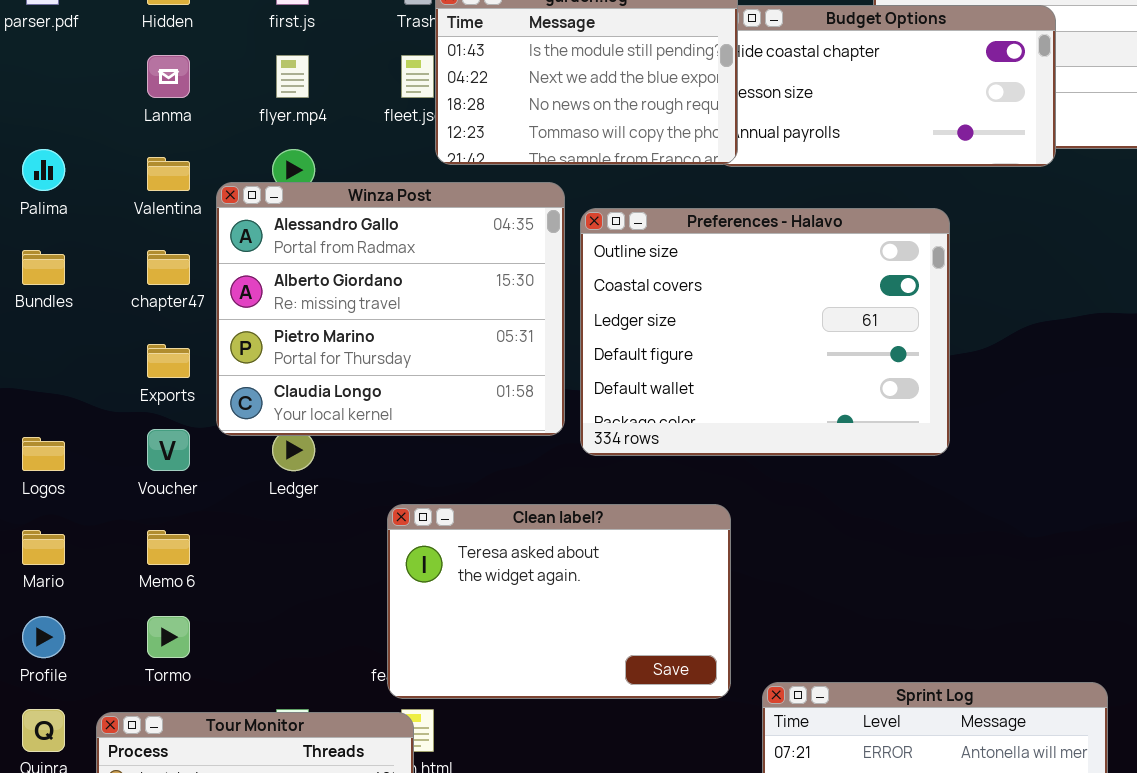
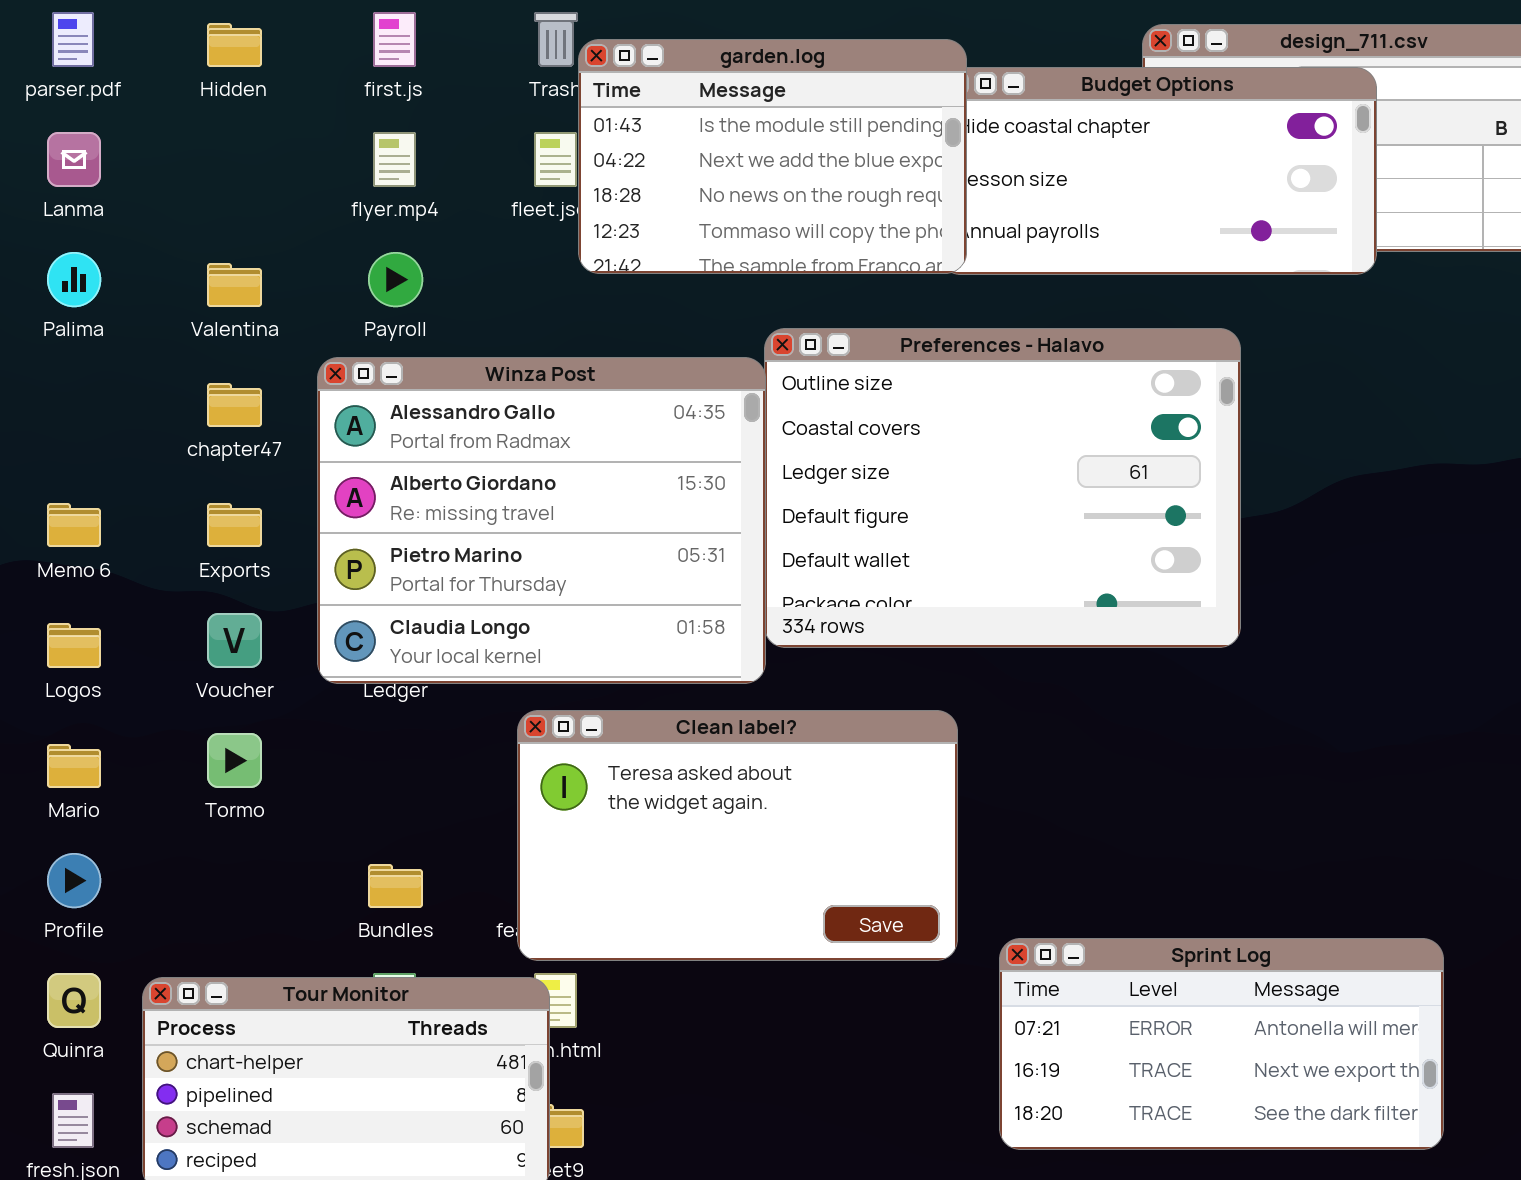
Lanma: [147,55,190,98] -> [47,132,101,187], moved
Winza Post: [216,182,565,436] -> [317,357,766,684], moved
Bundles: [22,250,65,285] -> [368,864,423,908], moved
Memo 6: [147,530,190,565] -> [47,503,101,547], moved
Tormo: [147,616,190,658] -> [207,733,262,788], moved

